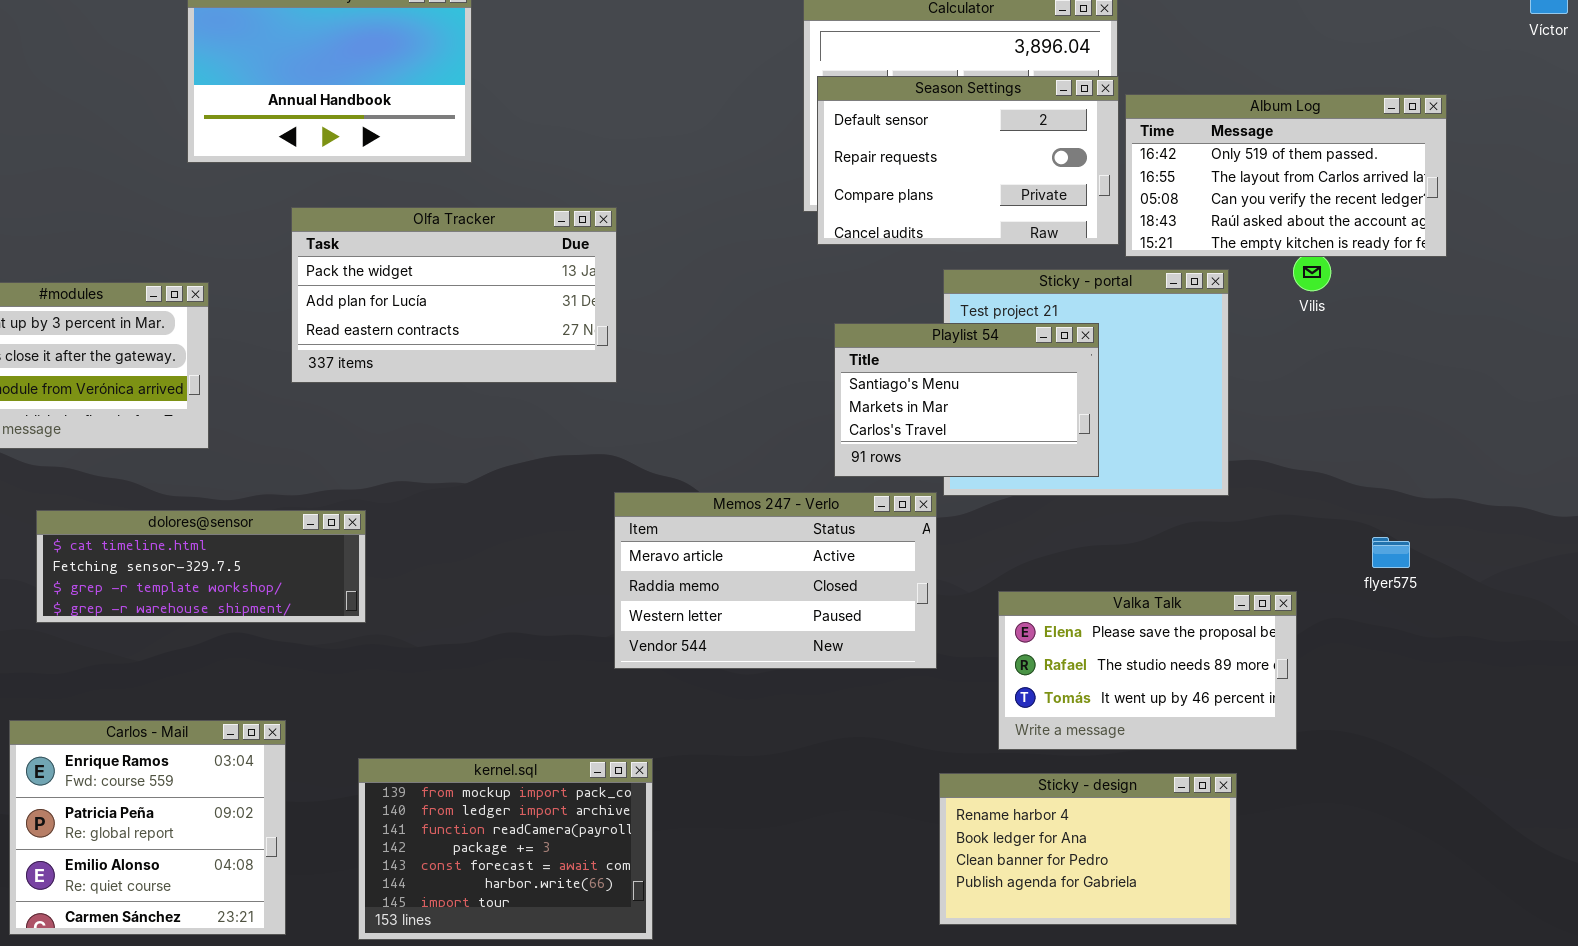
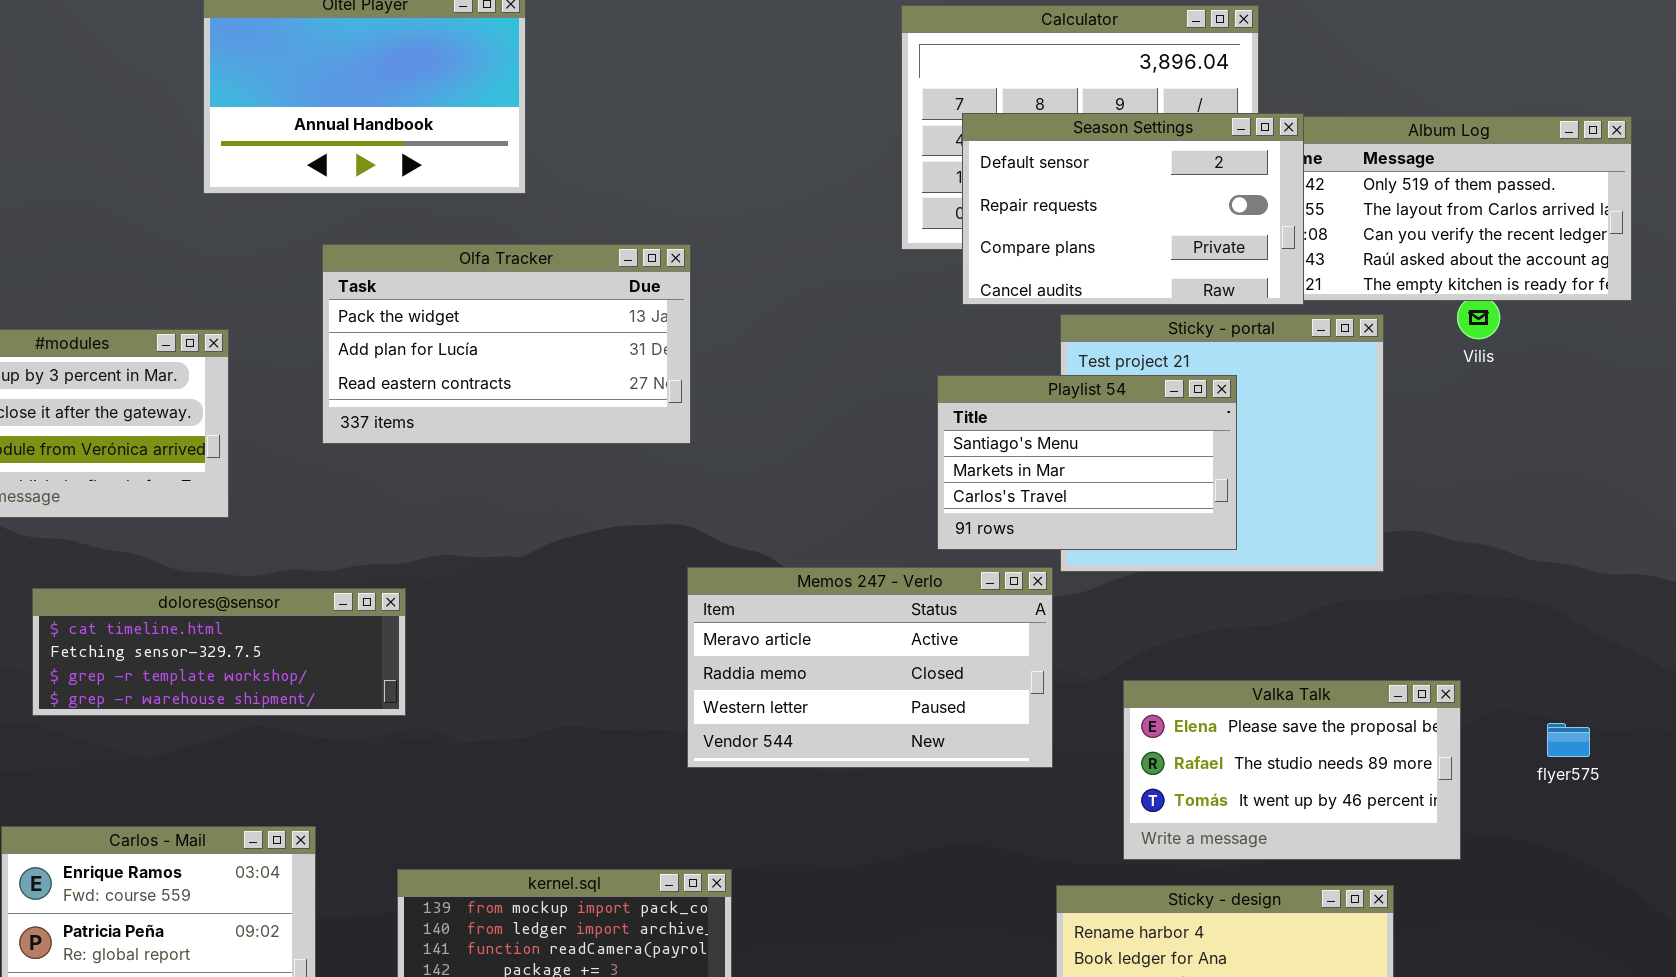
Season Settings: [817,76,1119,245] -> [962,113,1304,305], moved
flyer575: [1372,537,1410,568] -> [1547,723,1590,757], moved

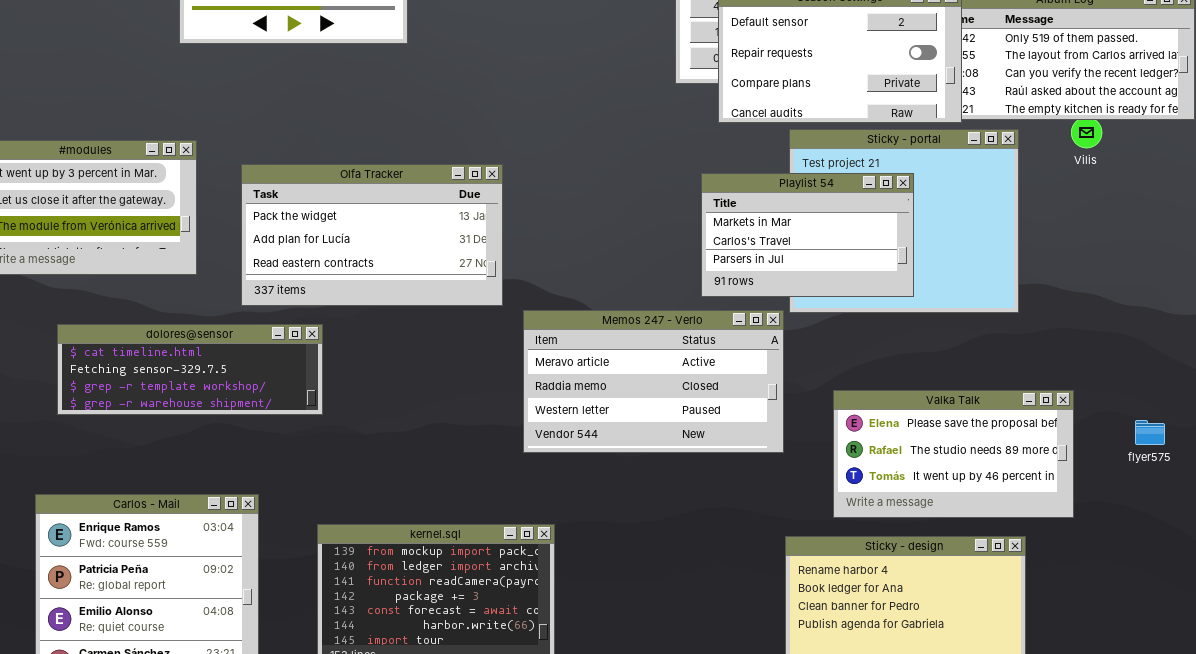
Olfa Tracker: [322,244,691,444] -> [241,164,503,306], moved
Playlist 54: [937,375,1237,550] -> [701,173,914,297], scrolled down 1 row

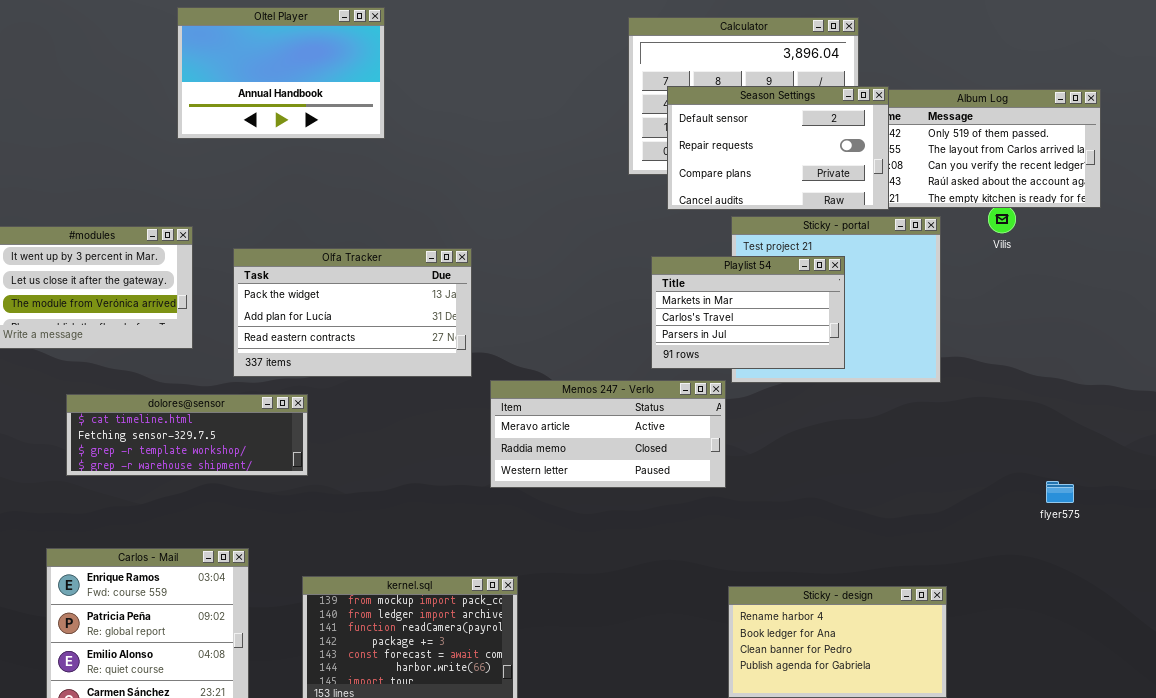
Memos 247 - Verlo: [523,310,784,453] -> [490,380,726,488], resized
Valka Talk: [833,390,1074,518] -> none, closed

